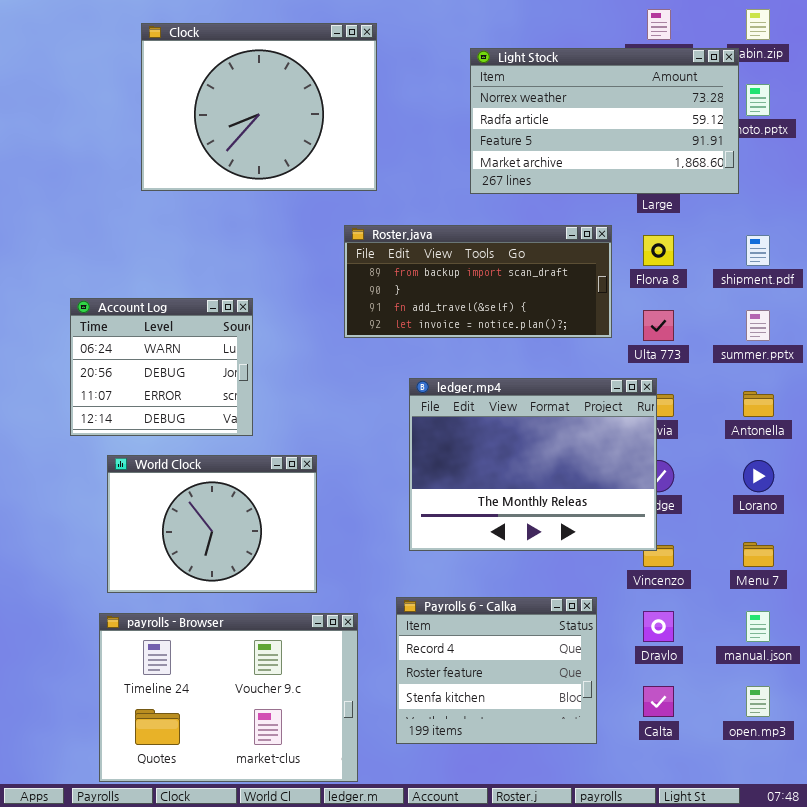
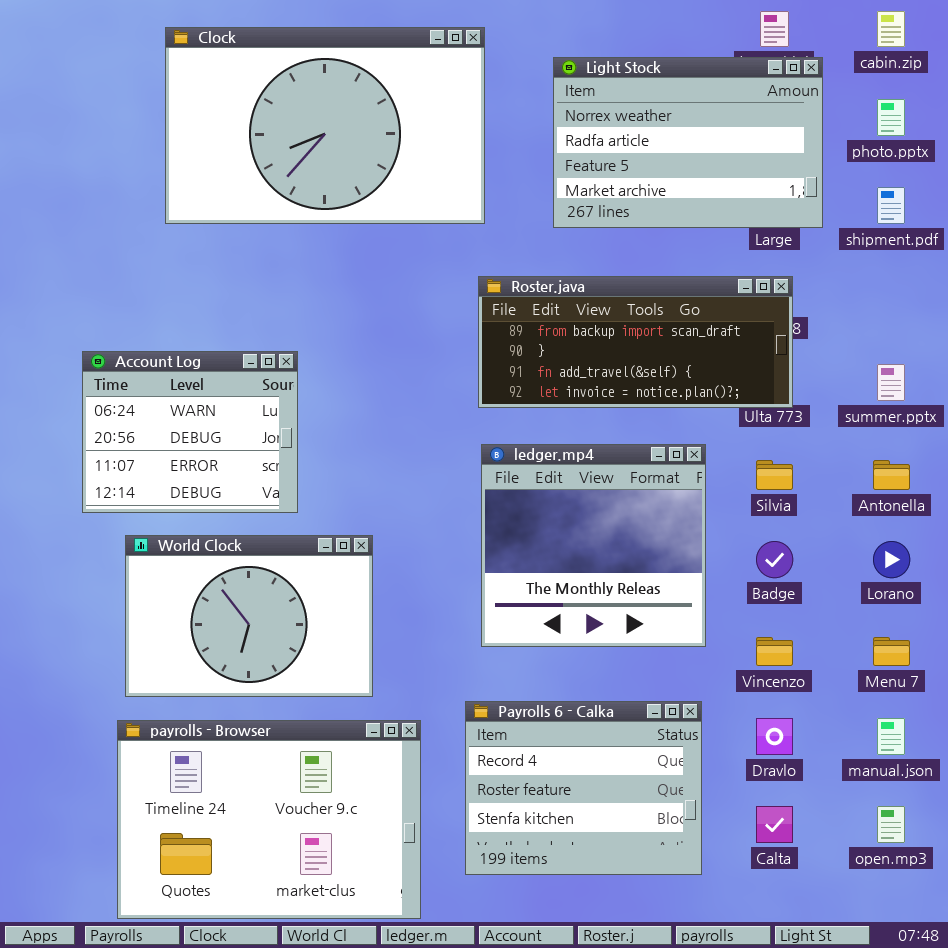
Clock: [141,23,377,191] -> [165,27,485,224], resized
Light Stock: [470,48,739,194] -> [553,57,823,228], resized
Roster.java: [344,225,612,338] -> [478,276,793,408], moved
shipment.pdf: [746,235,770,266] -> [877,187,905,224], moved
ledger.mp4: [409,378,657,551] -> [481,444,706,647], resized

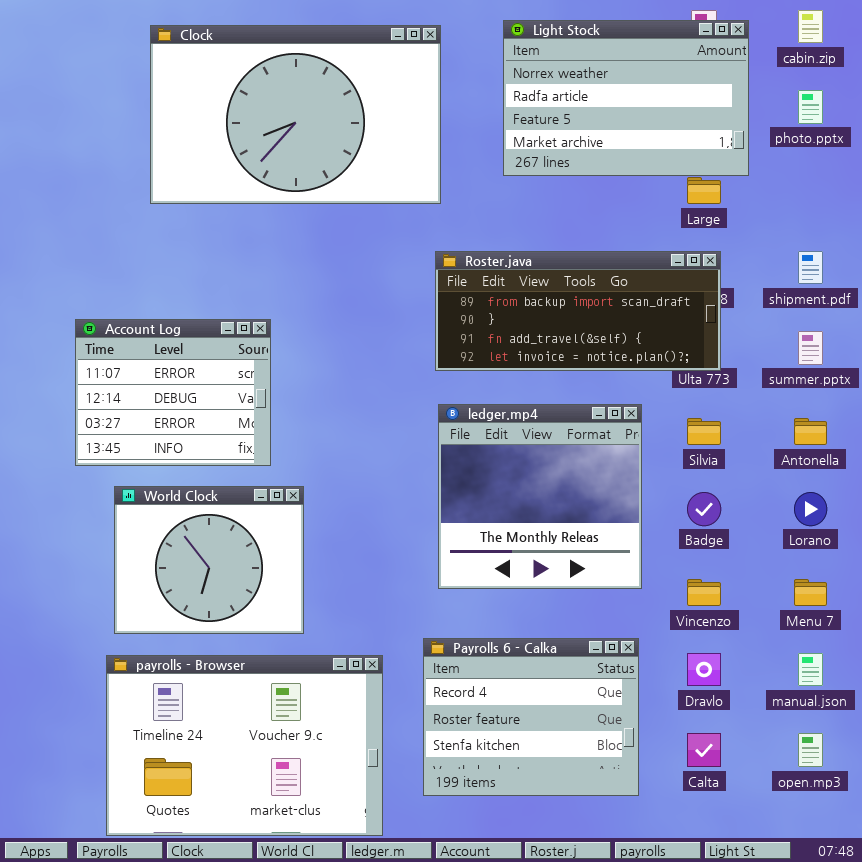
Light Stock: [553,57,823,228] -> [503,20,749,176], moved
shipment.pdf: [877,187,905,224] -> [798,251,823,284], moved
Account Log: [82,351,298,513] -> [75,319,271,466], scrolled down 2 rows
World Clock: [125,535,373,697] -> [114,486,304,634], resized

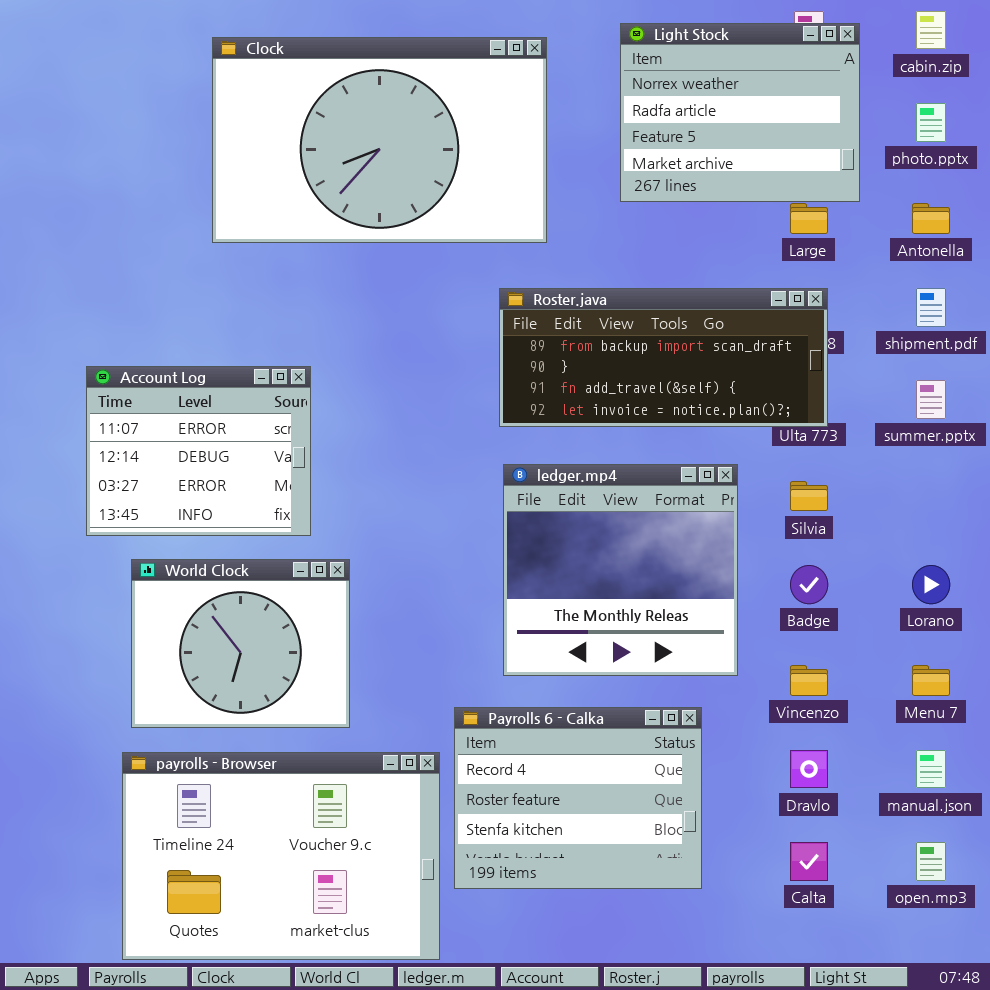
Light Stock: [503,20,749,176] -> [620,23,860,202], resized
Clock: [150,25,441,204] -> [212,37,547,243], moved
Antonella: [794,418,827,445] -> [912,203,950,234], moved
Payrolls 6 - Calka: [423,638,639,796] -> [454,707,702,889], moved

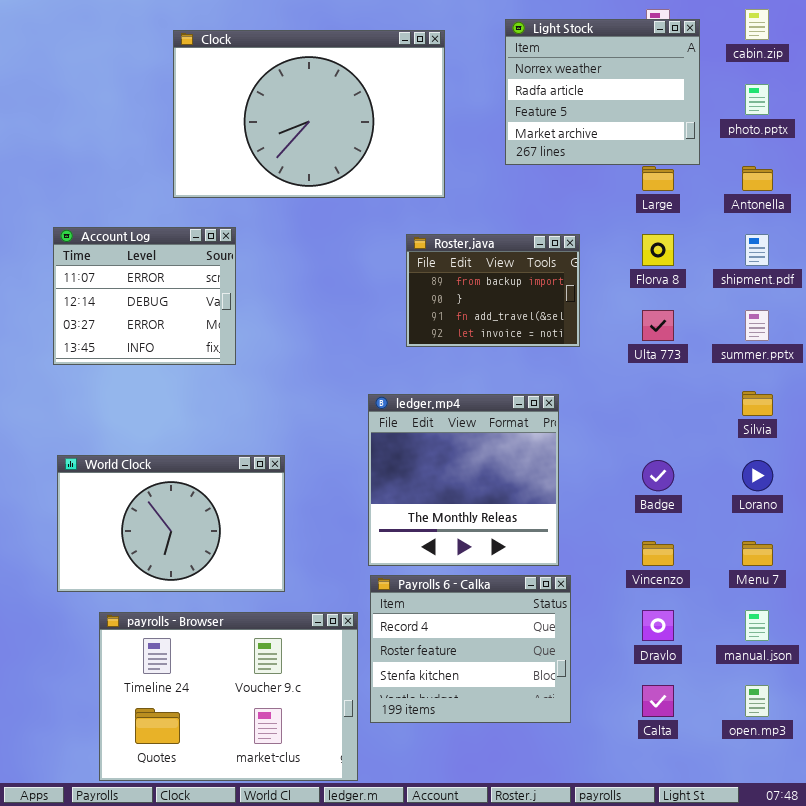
Roster.java: [499,288,828,427] -> [406,234,580,347], resized
Account Log: [86,366,311,536] -> [53,227,236,365], moved
ledger.mp4: [503,464,738,676] -> [368,394,559,566], moved
Silvia: [790,481,828,511] -> [742,391,773,416], moved
World Clock: [131,559,350,728] -> [57,455,285,592], resized

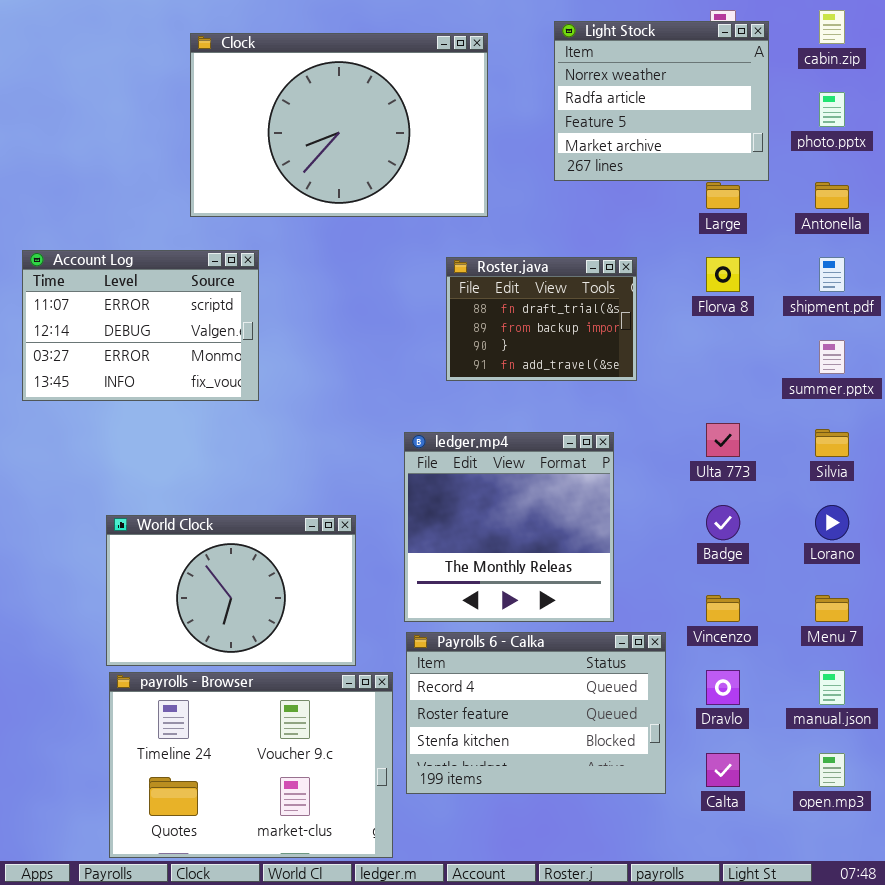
Account Log: [53,227,236,365] -> [22,250,259,401], resized
Roster.java: [406,234,580,347] -> [446,257,637,381], scrolled up 1 row
Ulta 773: [642,310,674,341] -> [706,423,740,457], moved
World Clock: [57,455,285,592] -> [106,515,356,666], moved
Payrolls 6 - Calka: [370,575,571,723] -> [406,632,666,794], resized

